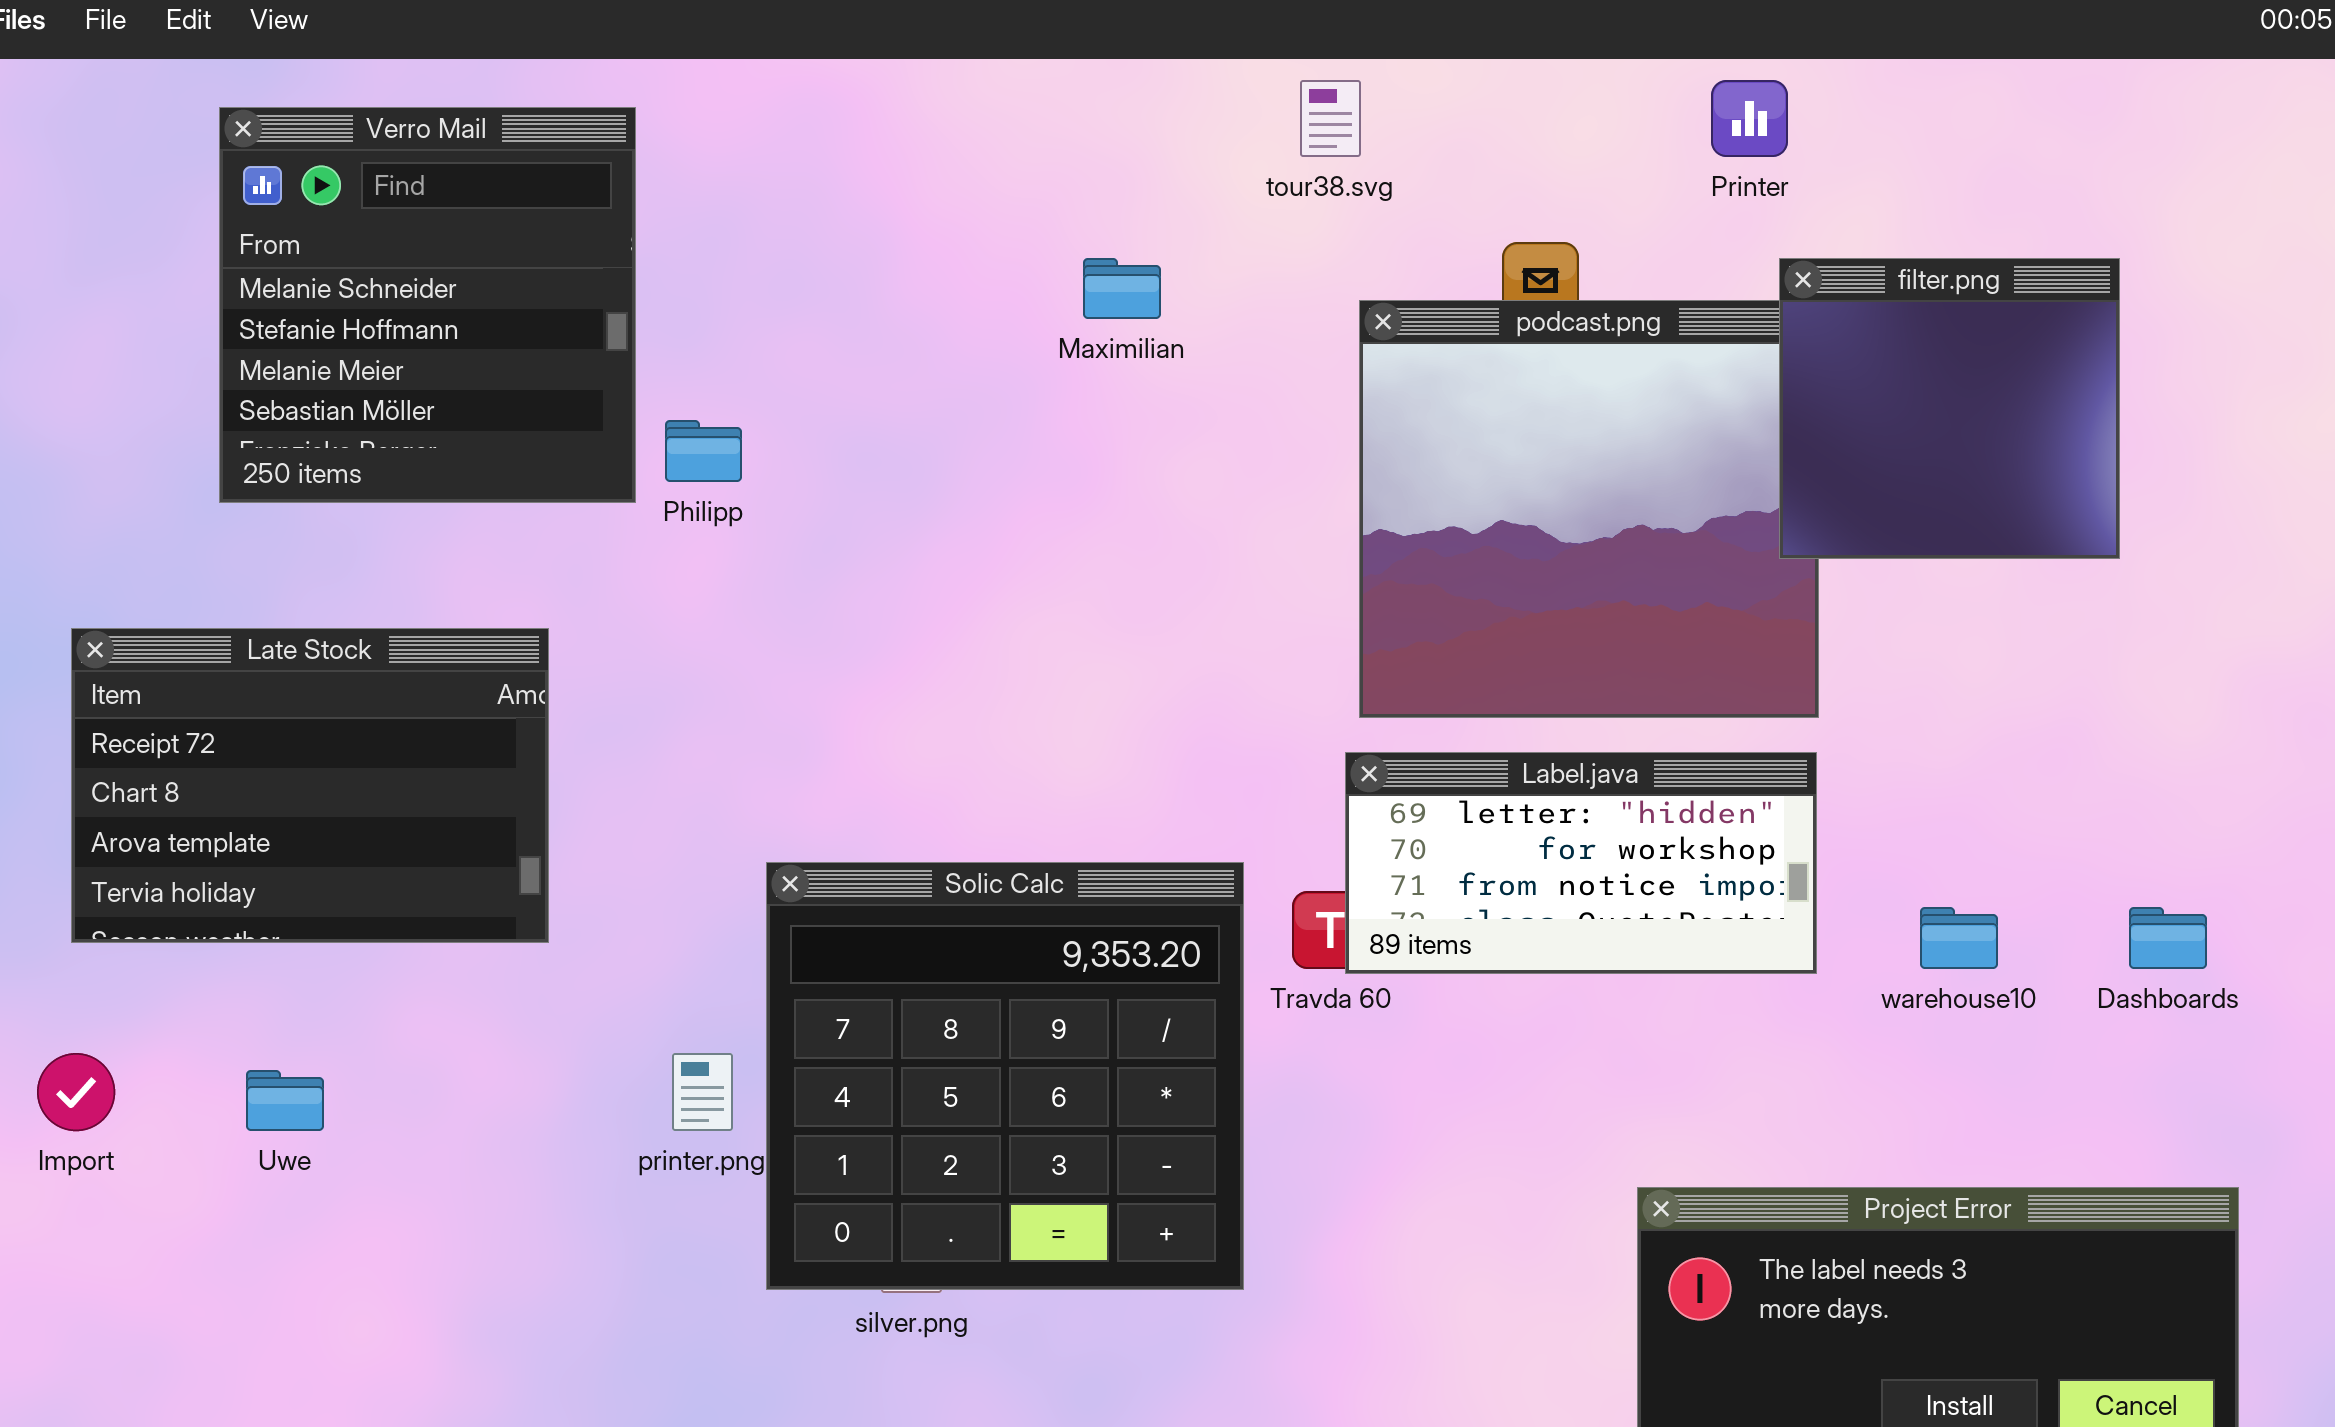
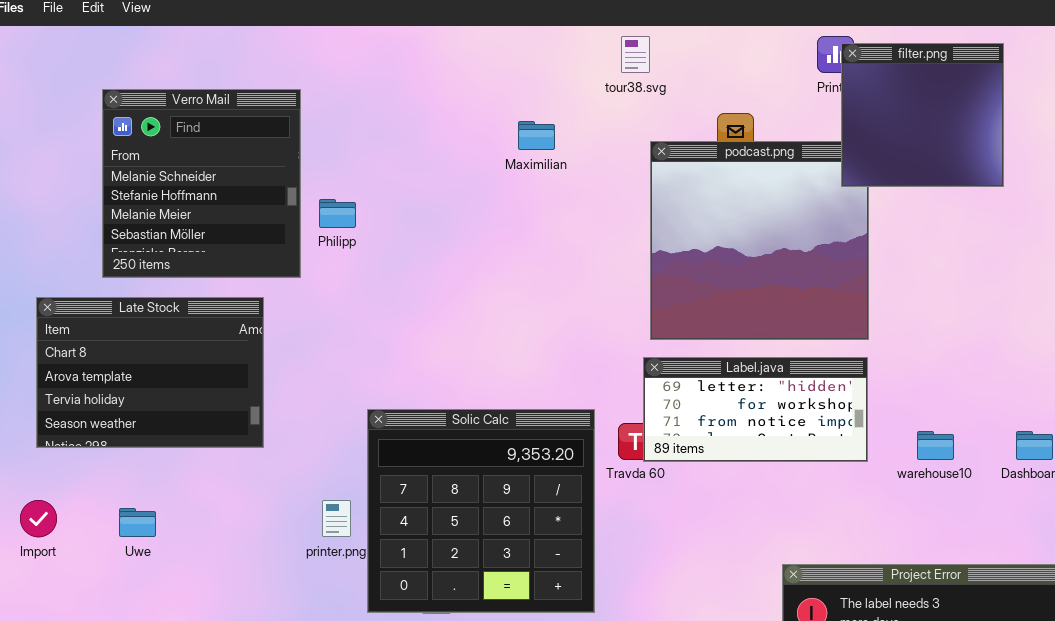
Verro Mail: [219,107,636,503] -> [102,89,301,278], moved
filter.png: [1779,258,2120,559] -> [841,43,1004,187], moved
Late Stock: [71,628,549,943] -> [36,297,264,448], scrolled down 1 row

